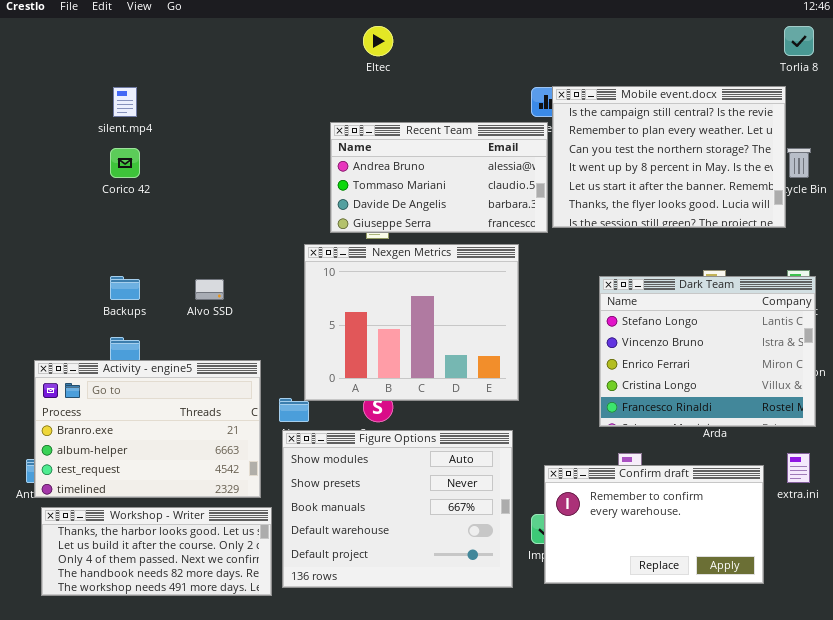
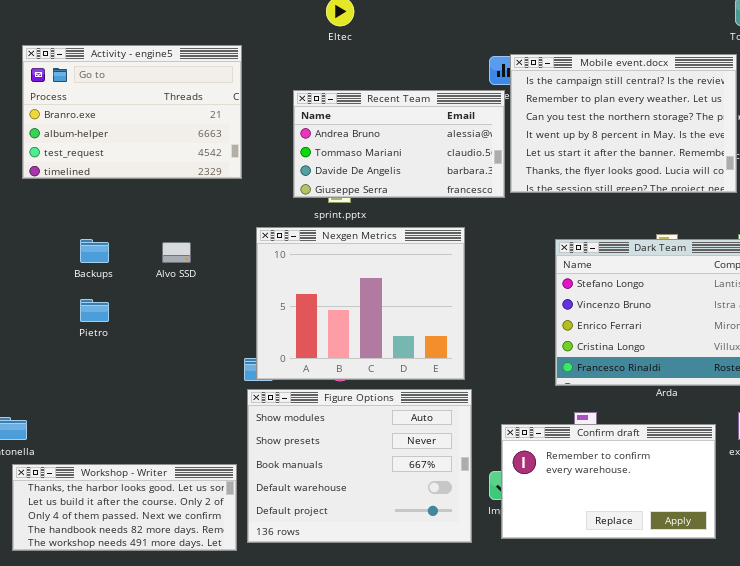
Nexgen Metrics: [304,244,519,401] -> [256,227,465,380], moved
Activity - engine5: [34,360,261,498] -> [22,45,242,179], moved

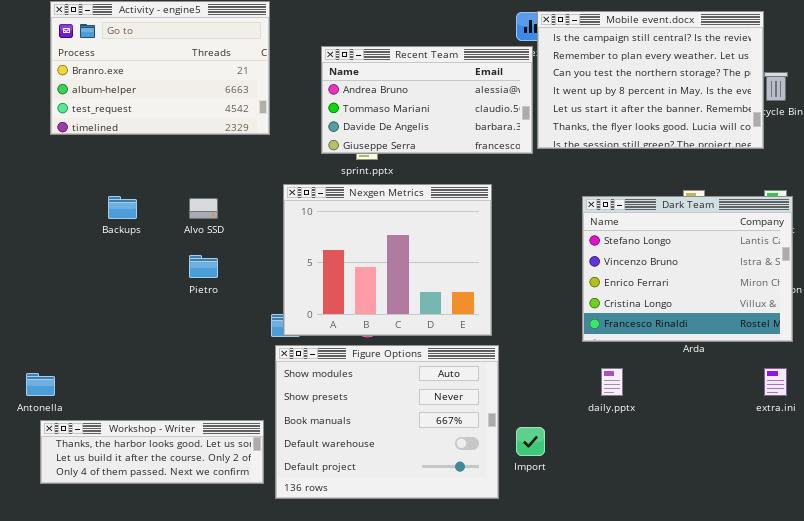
Pietro: [80,299,109,322] -> [189,255,218,278], moved
Confirm draft: [501,424,716,539] -> none, closed
Workshop - Writer: [12,464,237,551] -> [40,420,264,484], resized

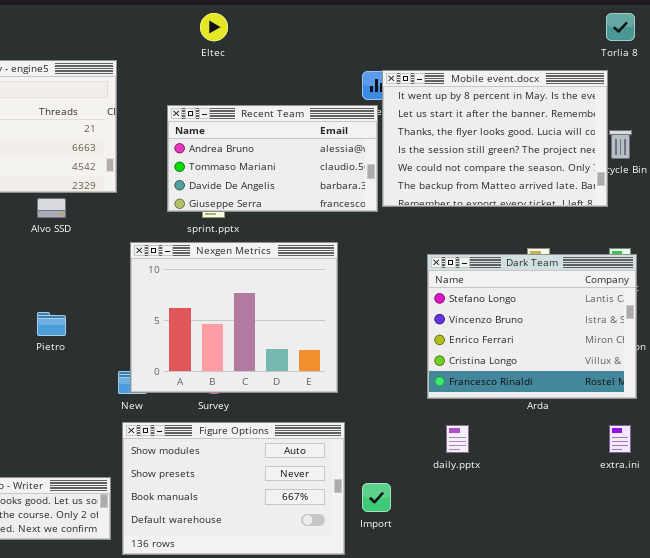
Mobile event.docx: [537,11,764,149] -> [382,70,608,207], scrolled down 3 rows
Alvo SSD: [189,198,218,219] -> [37,198,66,218], moved
Figure Options: [275,345,499,499] -> [122,422,345,555], resized

